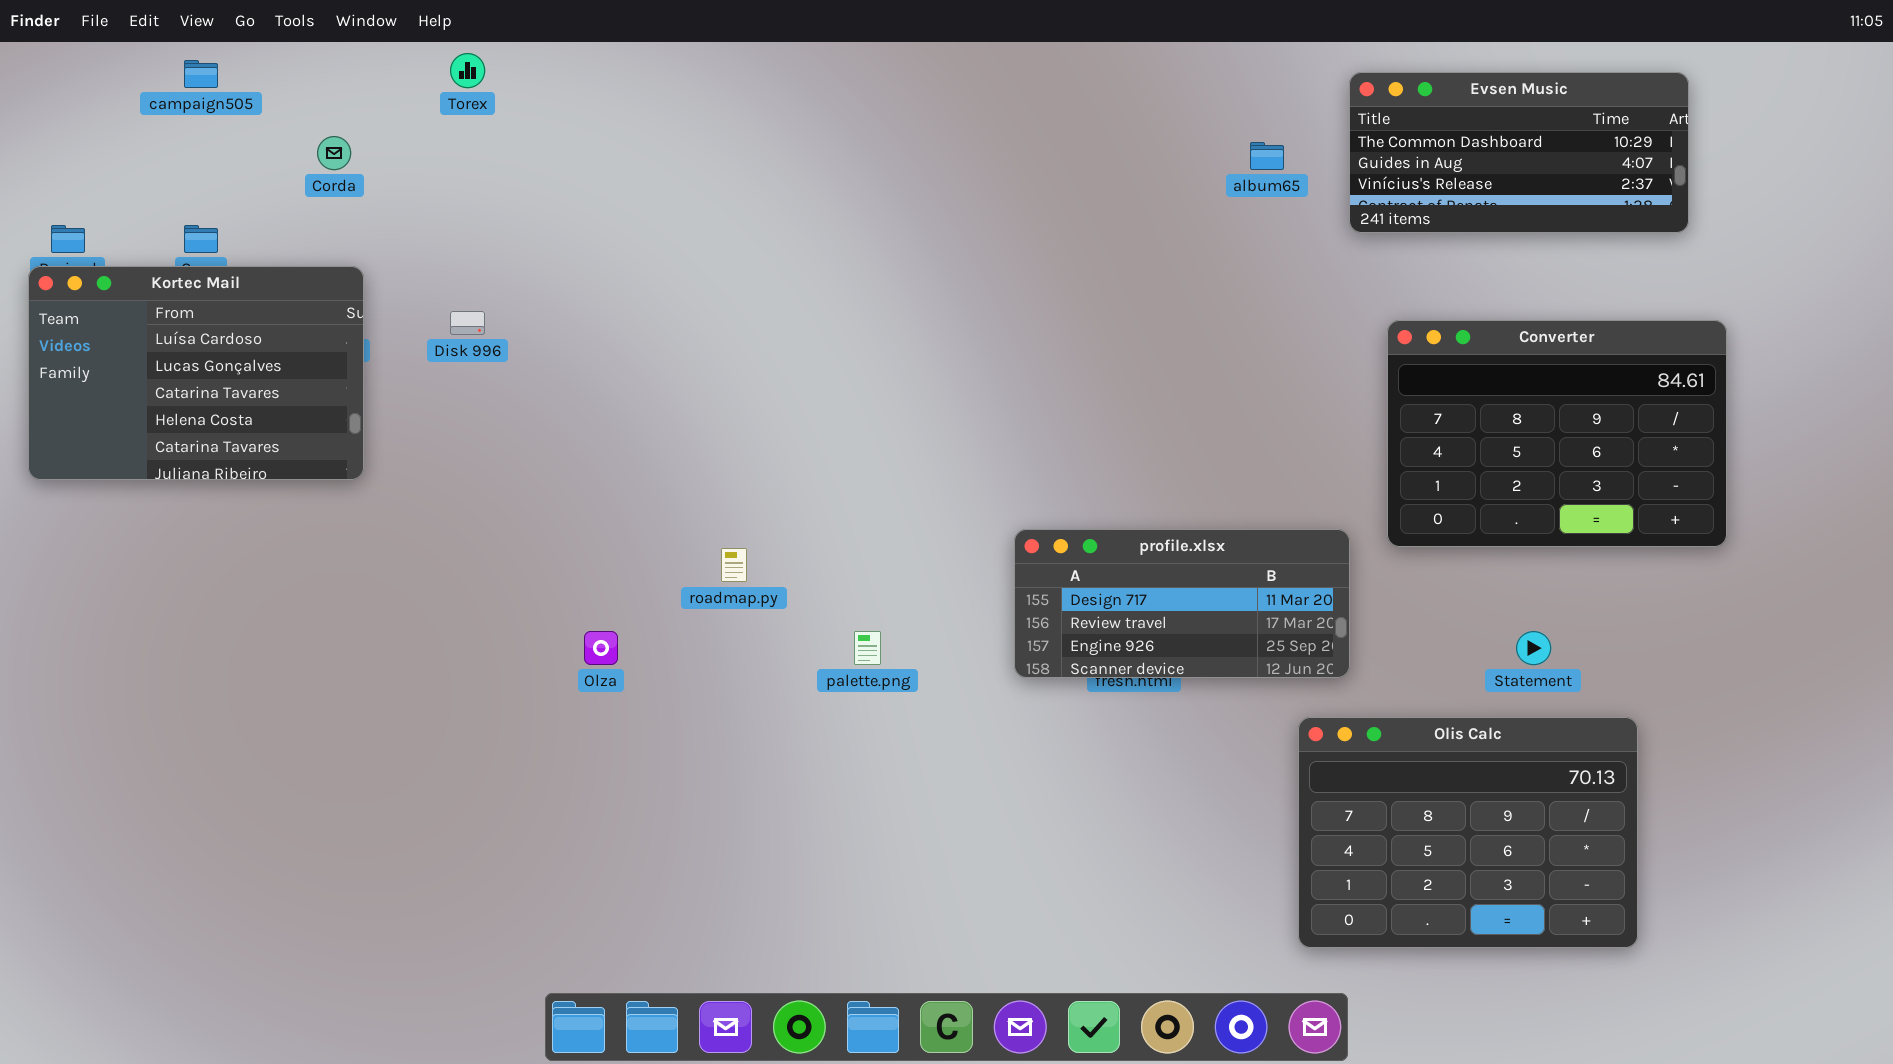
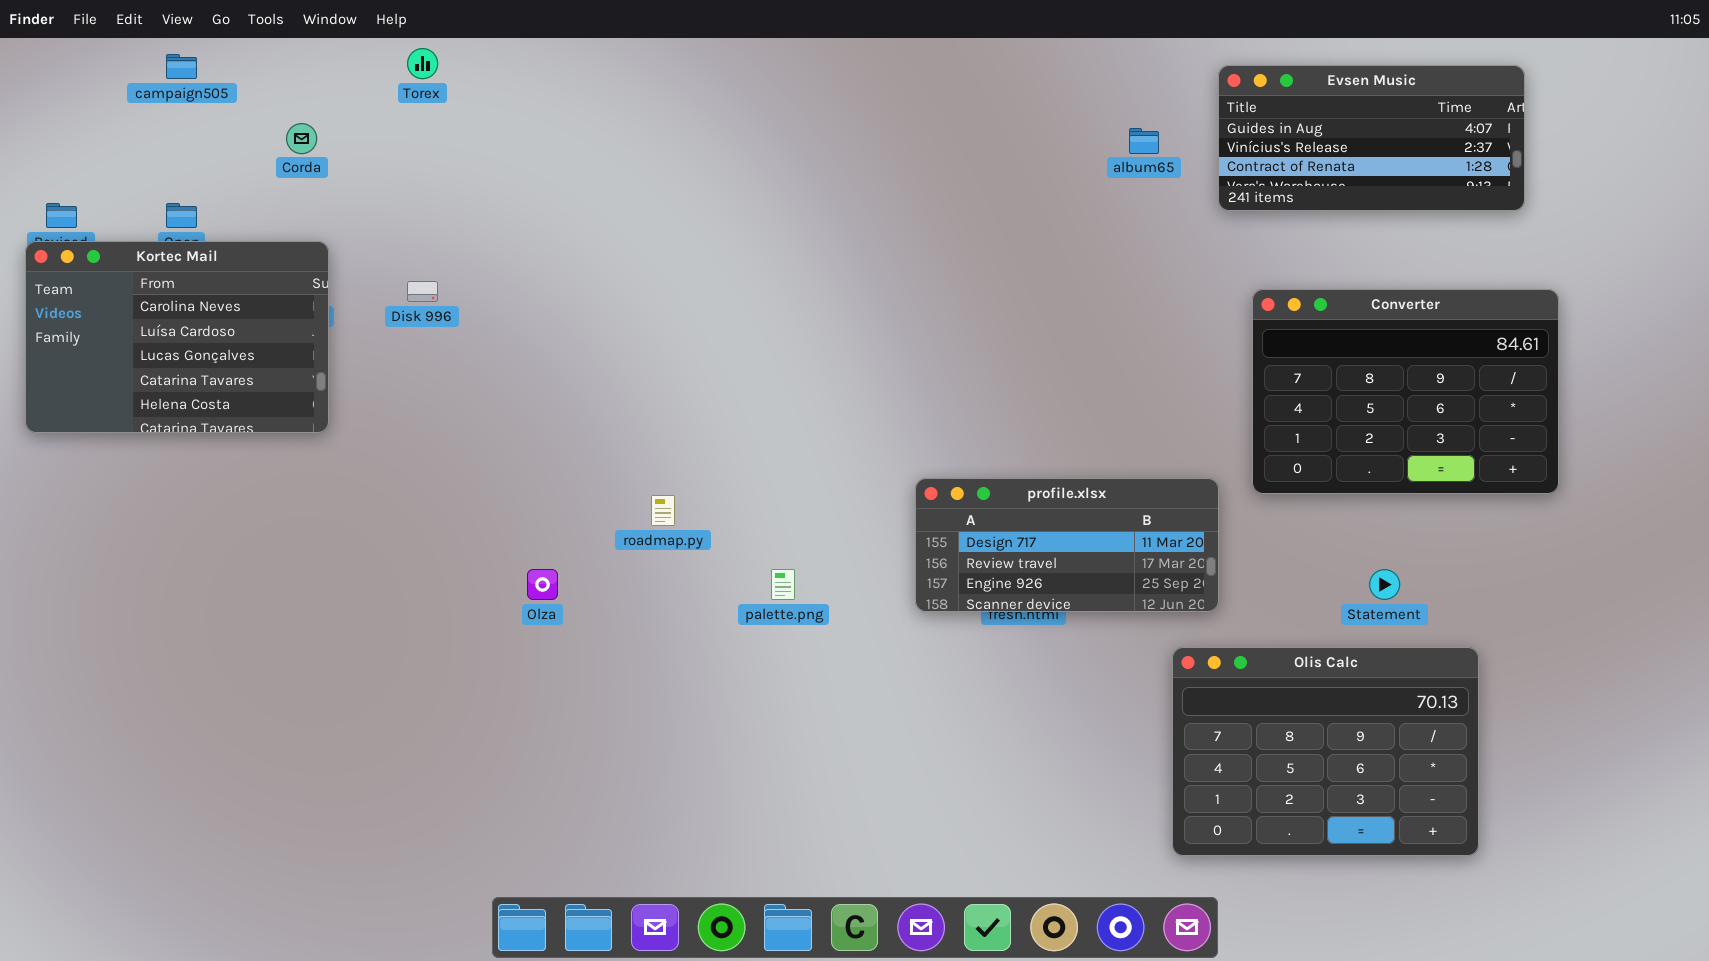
Evsen Music: [1349,72,1689,233] -> [1218,65,1525,211], scrolled down 1 row
Kortec Mail: [28,266,364,480] -> [25,241,329,433], scrolled up 1 row

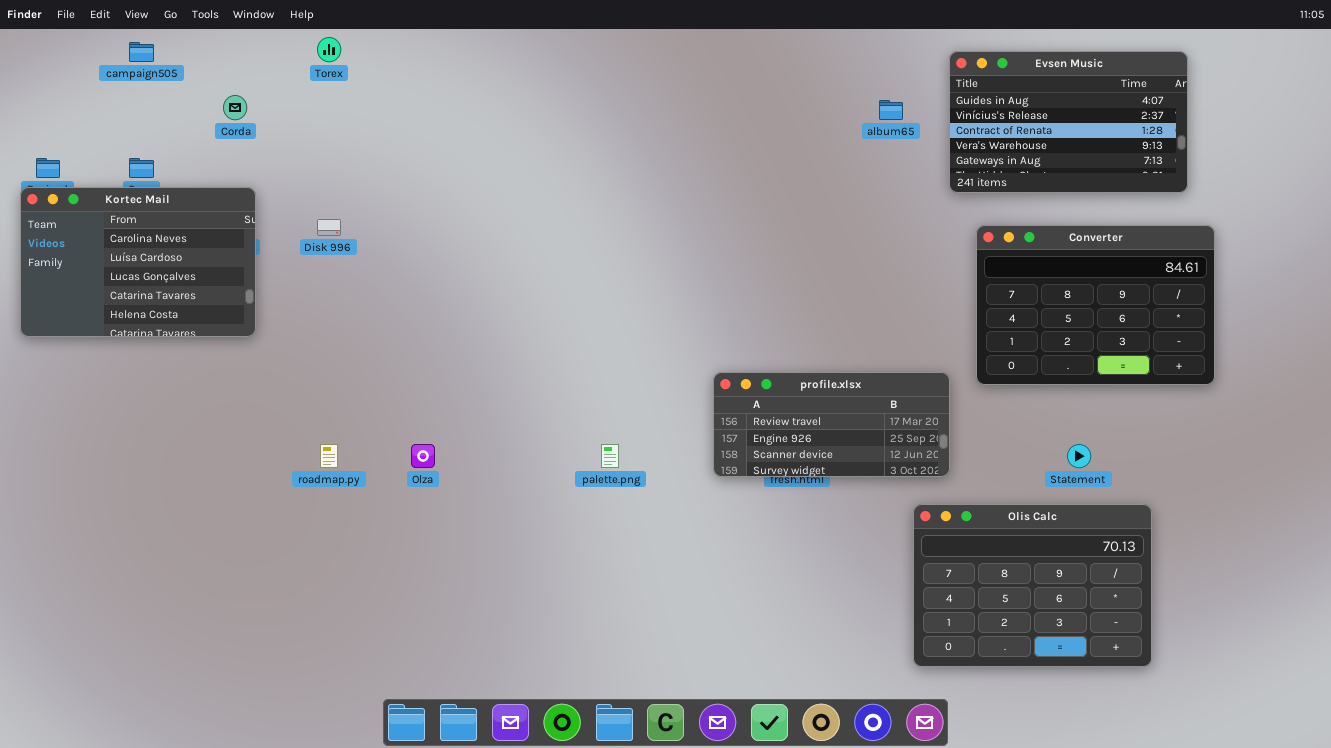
Evsen Music: [1218,65,1525,211] -> [949,51,1188,193], resized
profile.xlsx: [915,478,1219,612] -> [713,372,950,477], scrolled down 1 row
roadmap.py: [651,495,675,526] -> [320,444,338,468], moved

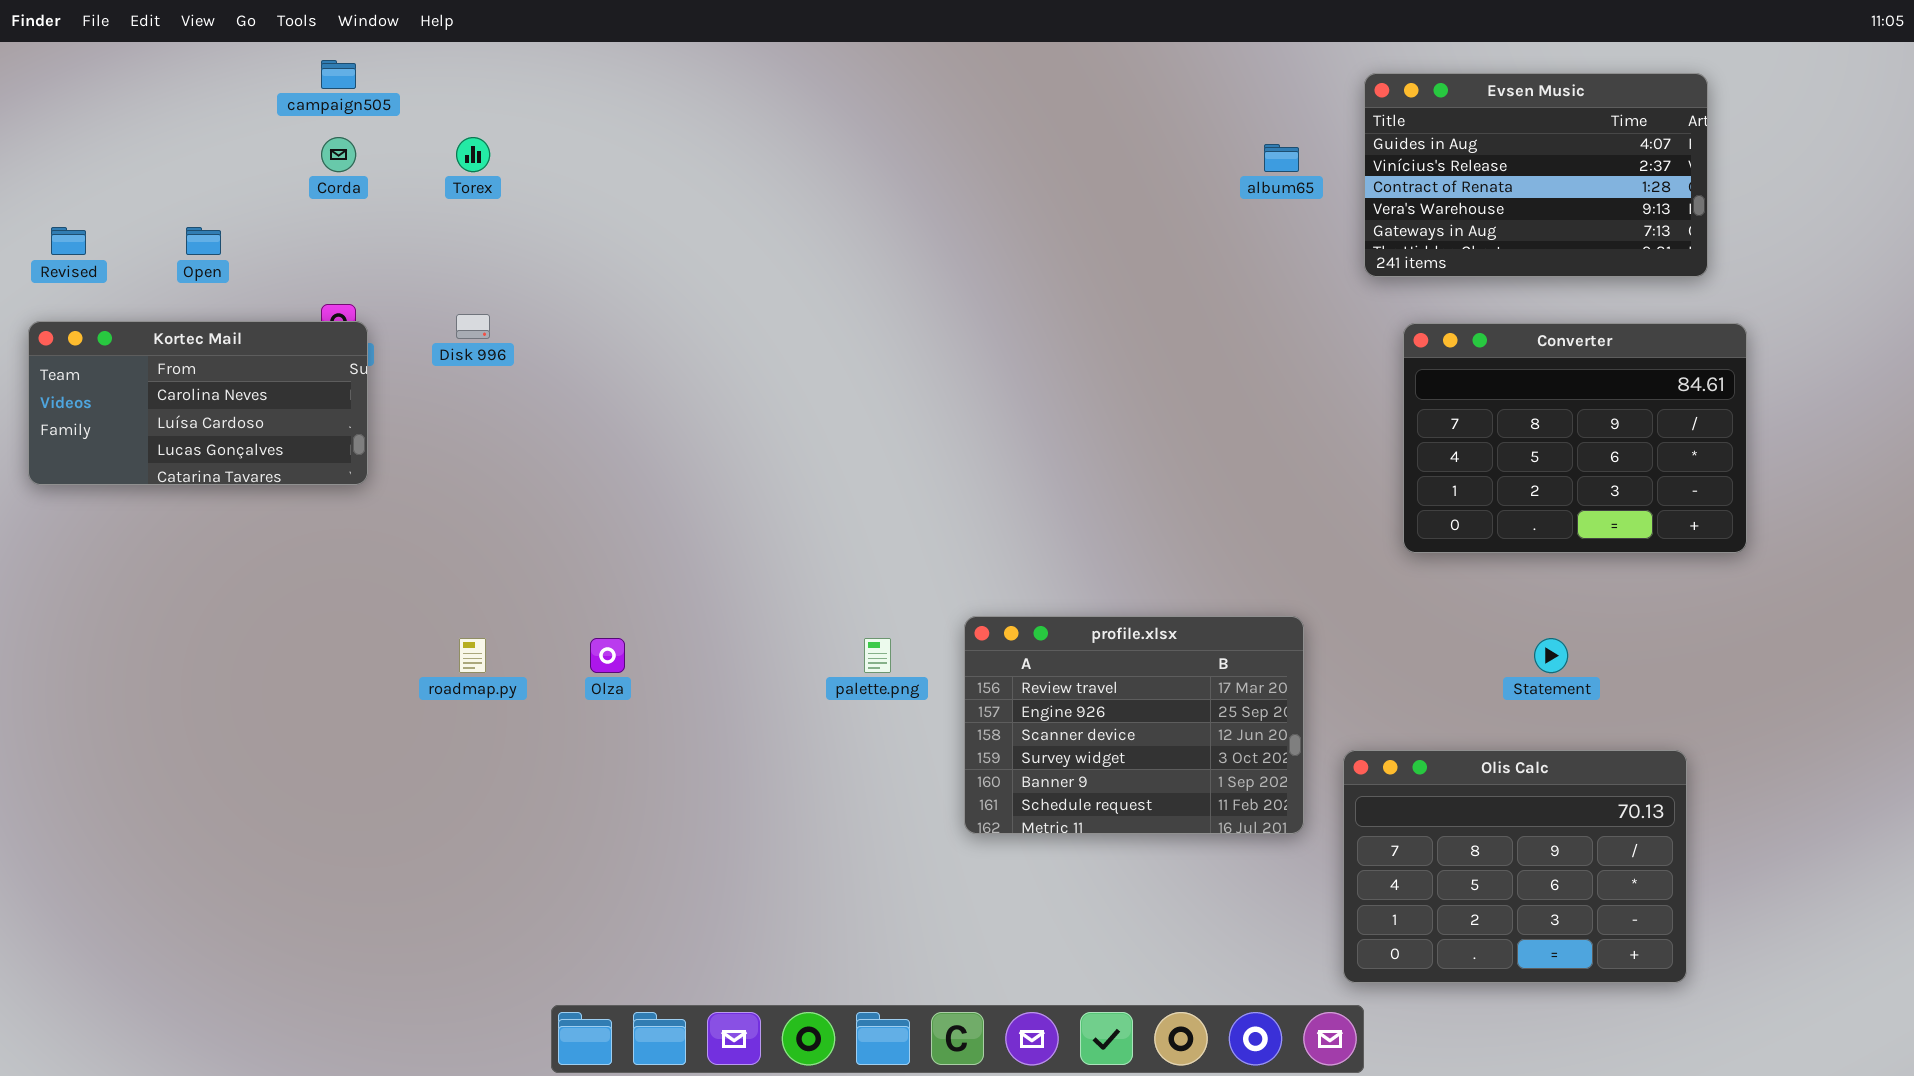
Torex: [317,37,341,62] -> [456,137,490,172], moved
campaign505: [129,42,154,62] -> [321,60,356,89], moved
Kortec Mail: [20,187,256,337] -> [28,321,368,485], resized
profile.xlsx: [713,372,950,477] -> [964,616,1304,834], moved, resized
Olis Calc: [913,504,1152,667] -> [1343,750,1687,983], moved

